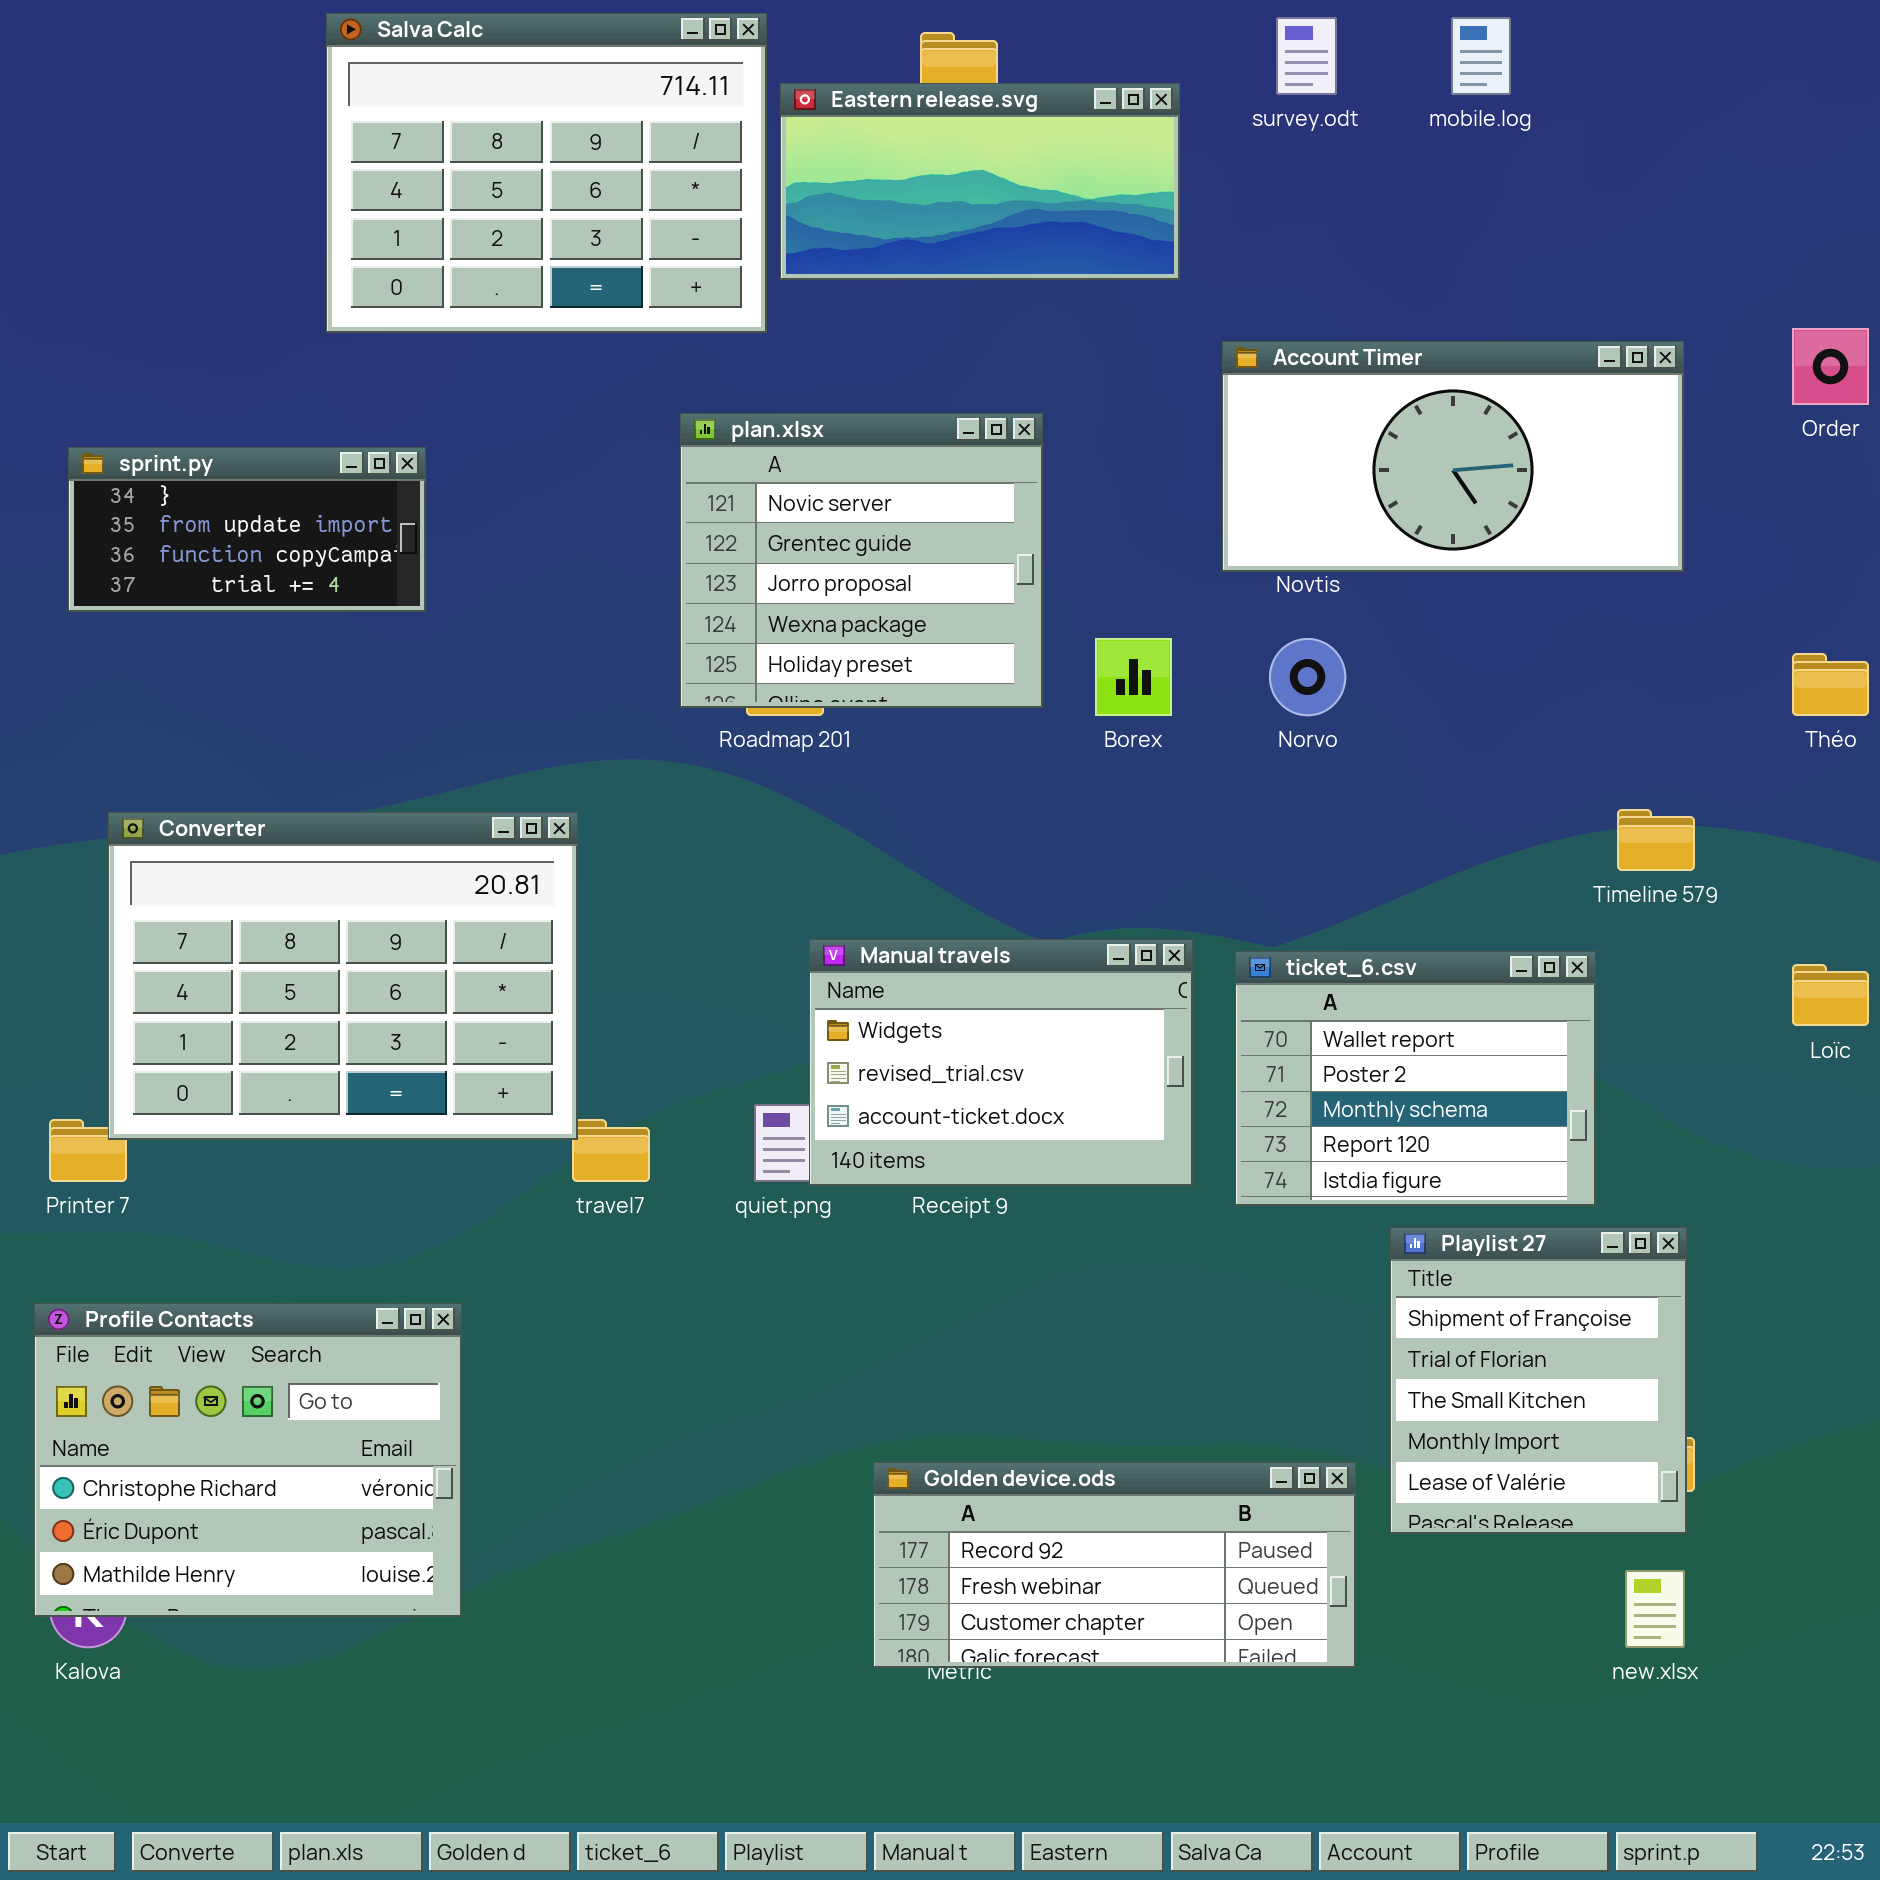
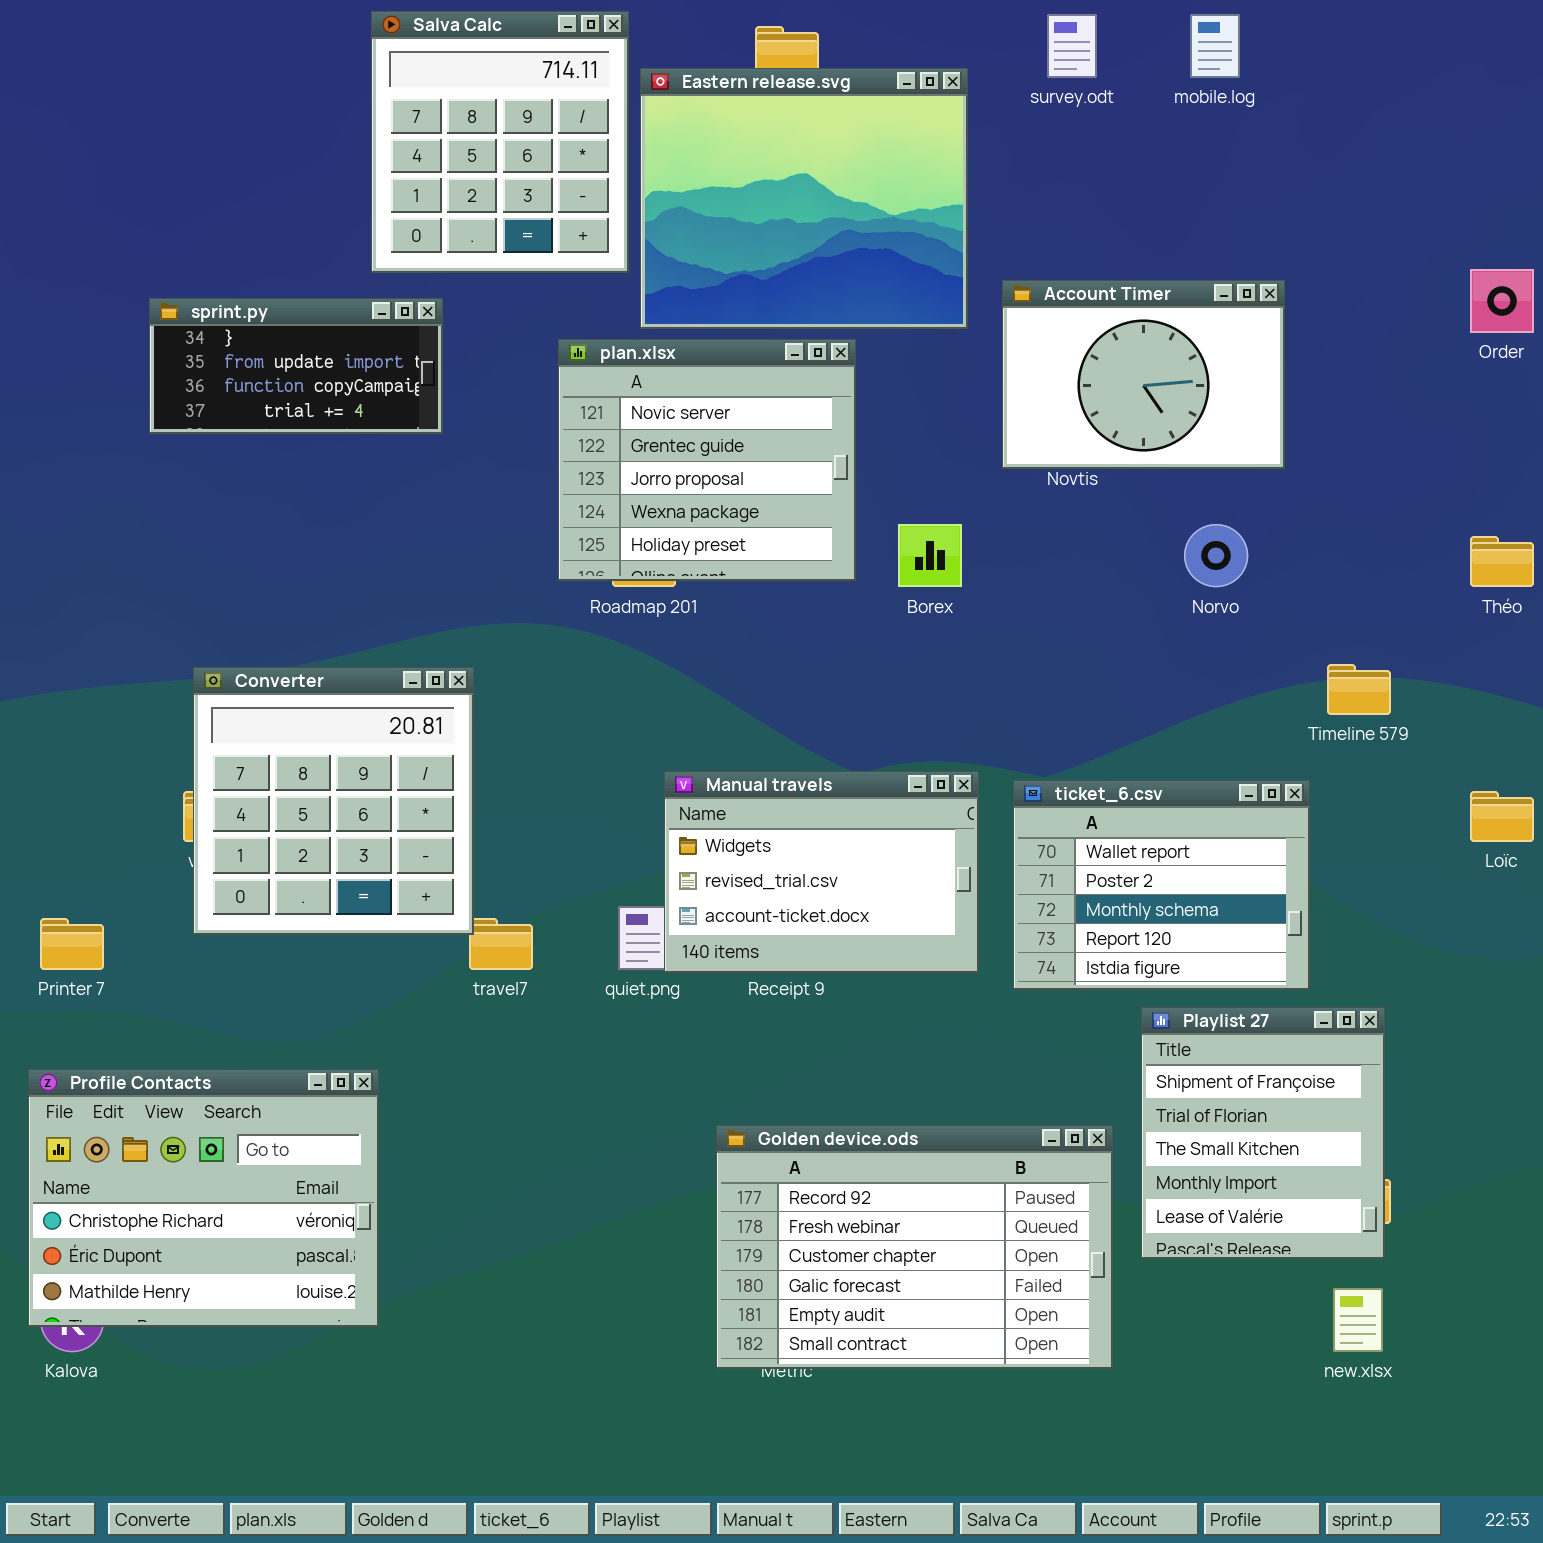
Salva Calc: [326,13,767,333] -> [371,11,629,273], resized
Eastern release.svg: [780,83,1180,280] -> [640,68,968,329], resized
Account Timer: [1222,341,1684,572] -> [1002,280,1285,469], resized
sprint.py: [68,447,426,612] -> [149,298,443,434], moved
Norvo: [1269,638,1346,716] -> [1184,524,1248,587], moved
Converter: [108,812,578,1140] -> [193,667,474,935], resized
Golden device.ods: [873,1462,1356,1668] -> [716,1125,1113,1369], resized

